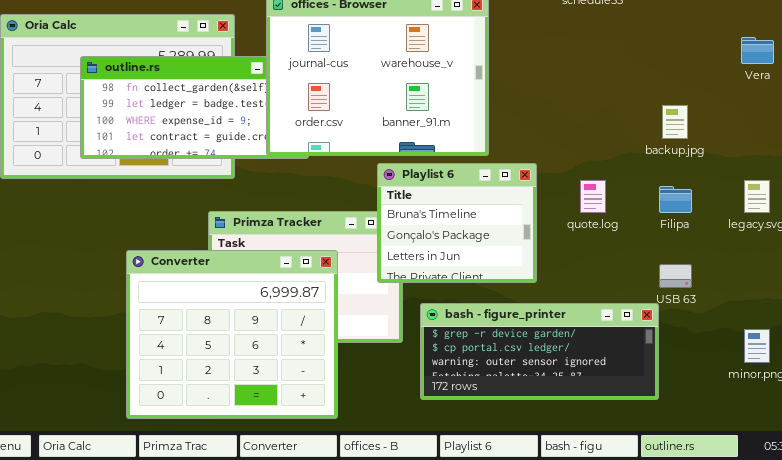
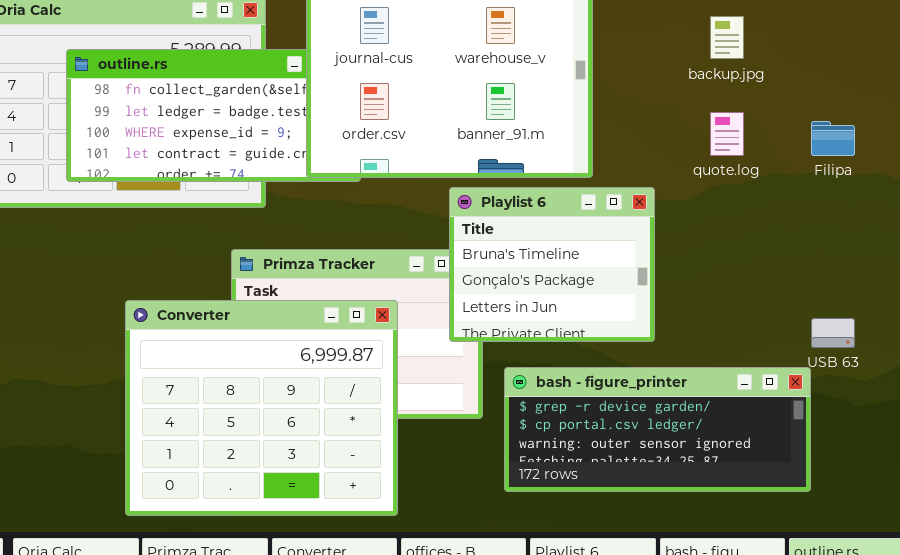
backup.jpg: [662,105,688,139] -> [710,16,744,59], moved
quote.log: [580,180,606,213] -> [710,112,744,156], moved
Filipa: [659,186,692,213] -> [811,121,855,156], moved

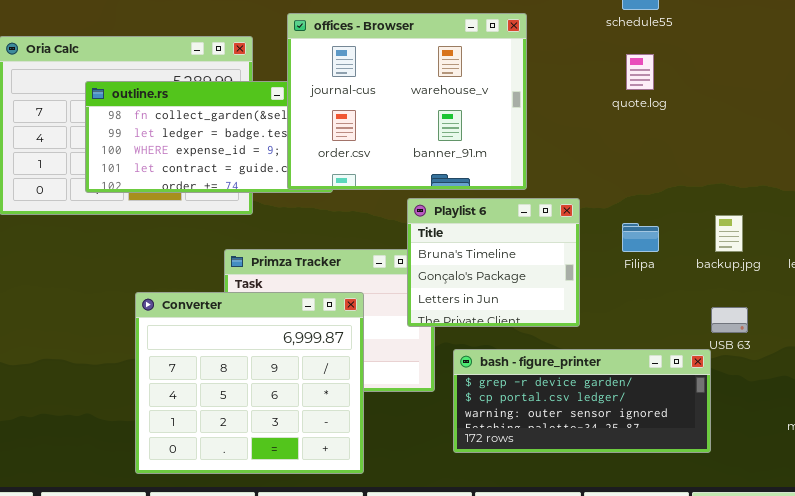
backup.jpg: [710,16,744,59] -> [715,215,743,252], moved
quote.log: [710,112,744,156] -> [626,54,654,90], moved
Filipa: [811,121,855,156] -> [622,223,659,252], moved

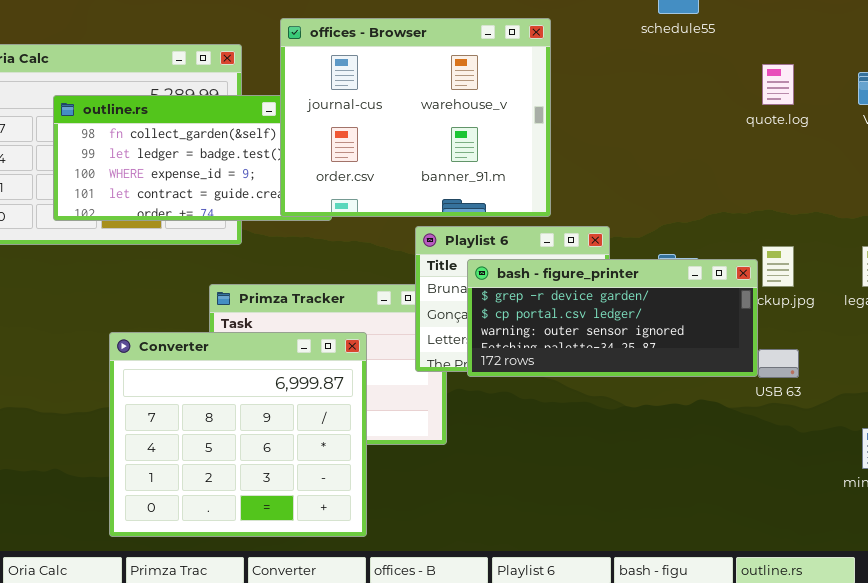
quote.log: [626,54,654,90] -> [762,64,794,105], moved
bash - figure_printer: [453,349,711,453] -> [467,259,758,377], moved

